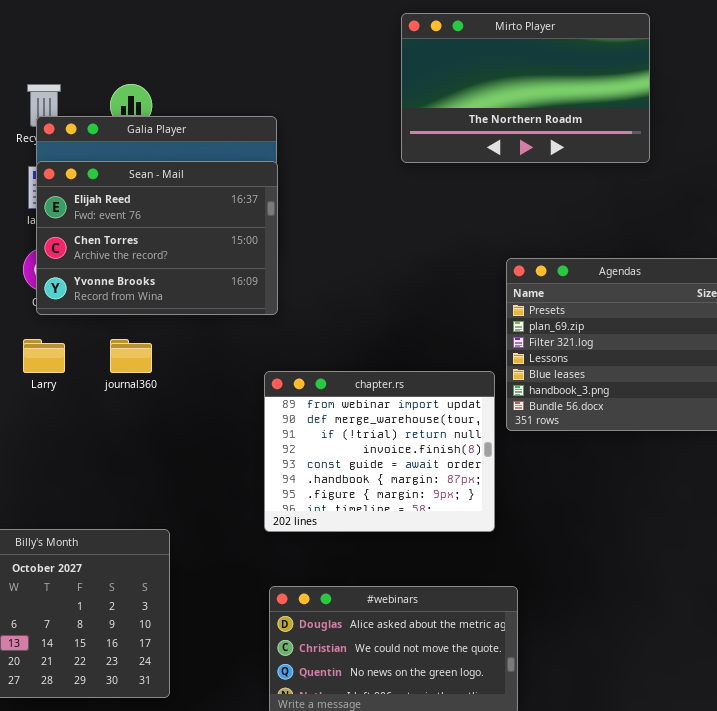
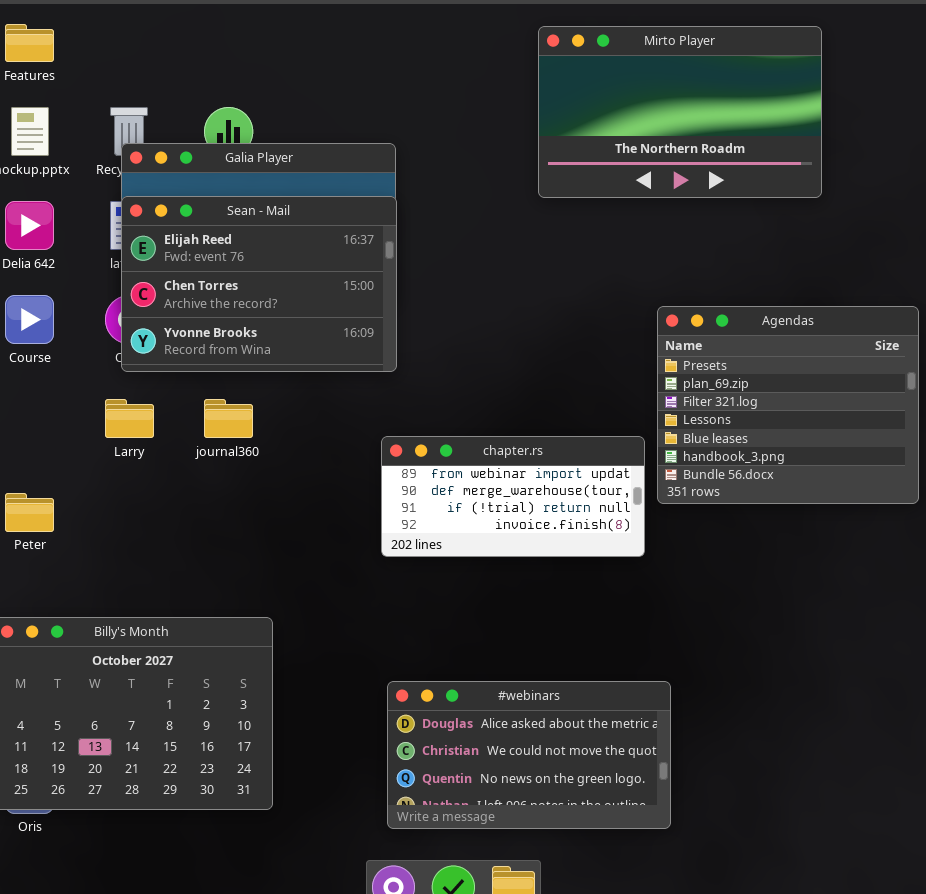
chapter.rs: [264,371,495,532] -> [381,436,645,557], resized

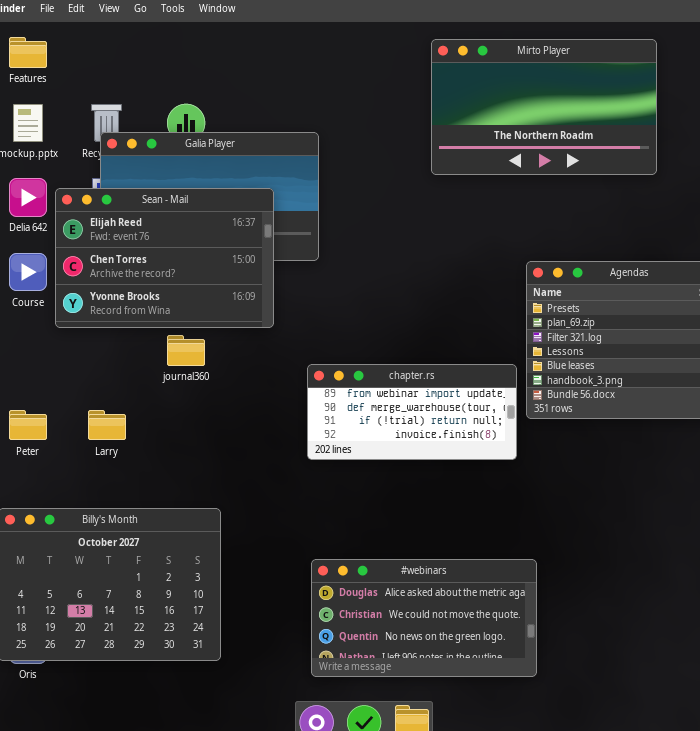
Sean - Mail: [121,196,397,372] -> [55,188,274,328], moved
Larry: [105,399,154,438] -> [88,410,126,440], moved

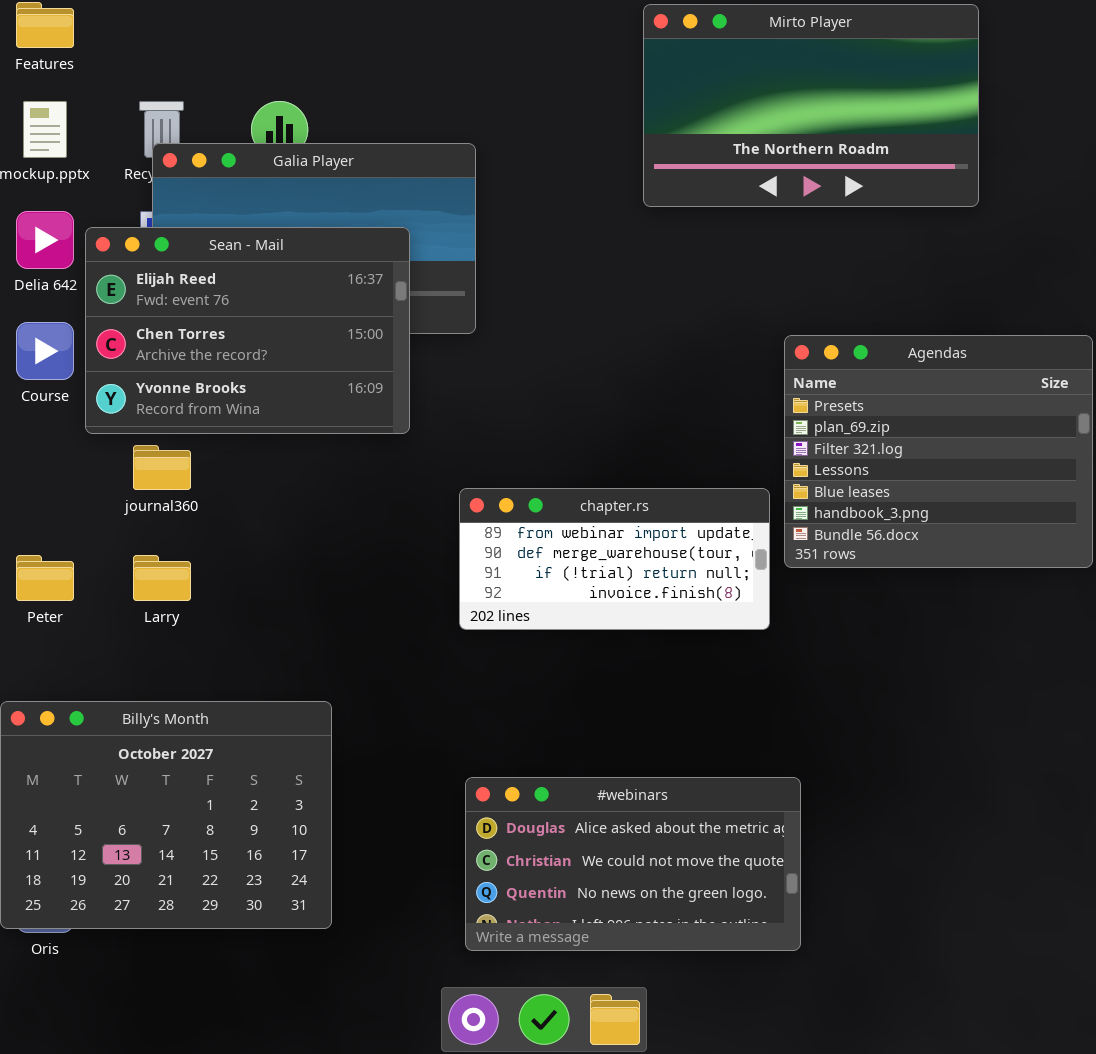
journal360: [167,335,205,366] -> [133,445,191,490], moved

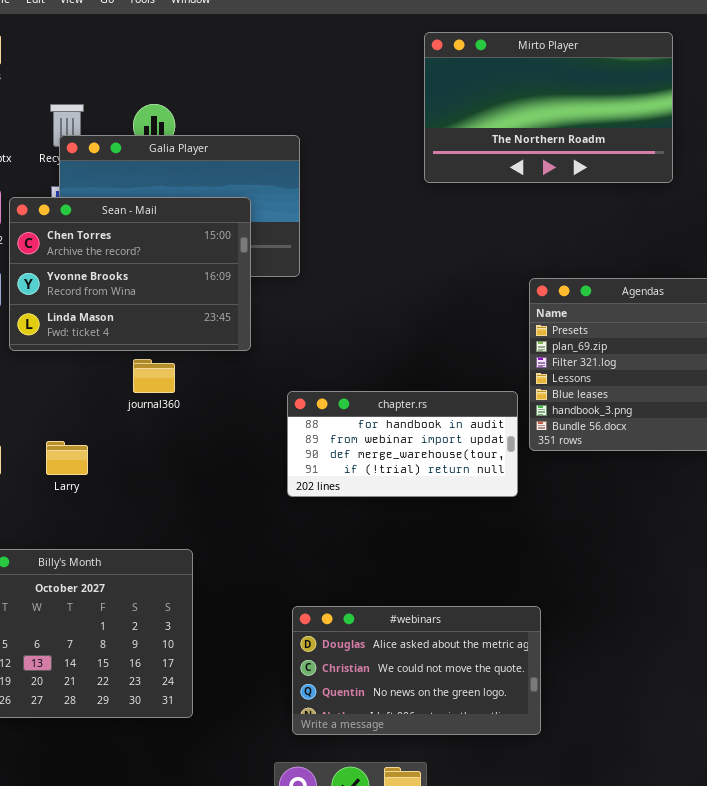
Sean - Mail: [85,227,410,434] -> [9,197,251,351], scrolled down 1 row
journal360: [133,445,191,490] -> [133,359,175,393], moved
chapter.rs: [459,488,770,630] -> [287,391,518,497], scrolled up 1 row

